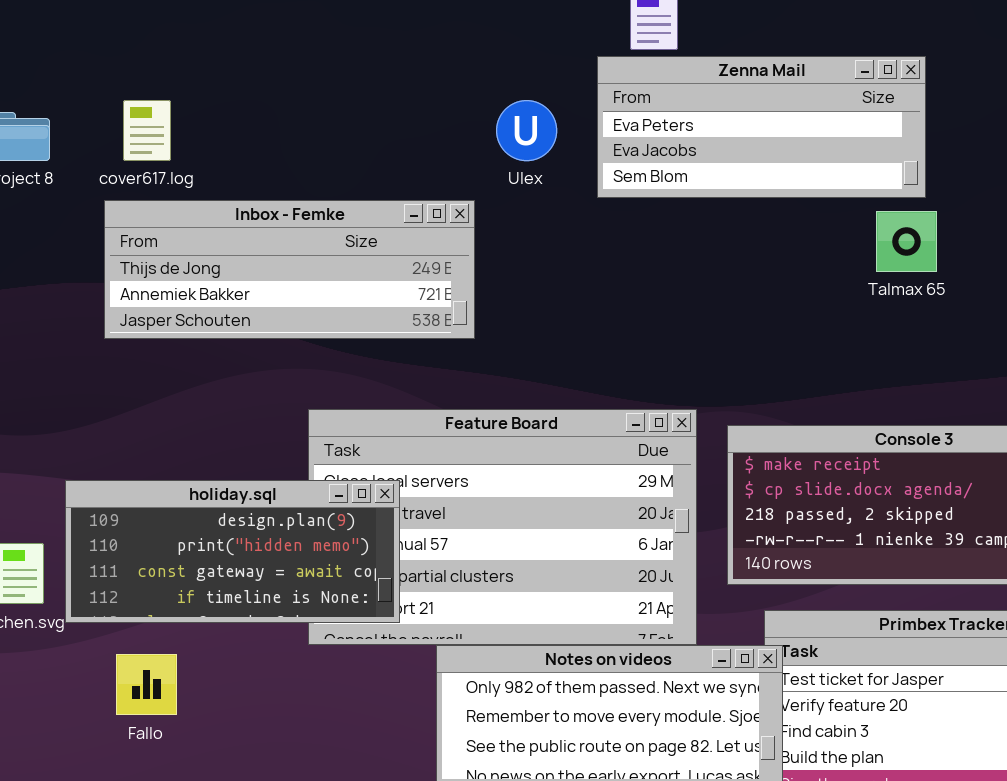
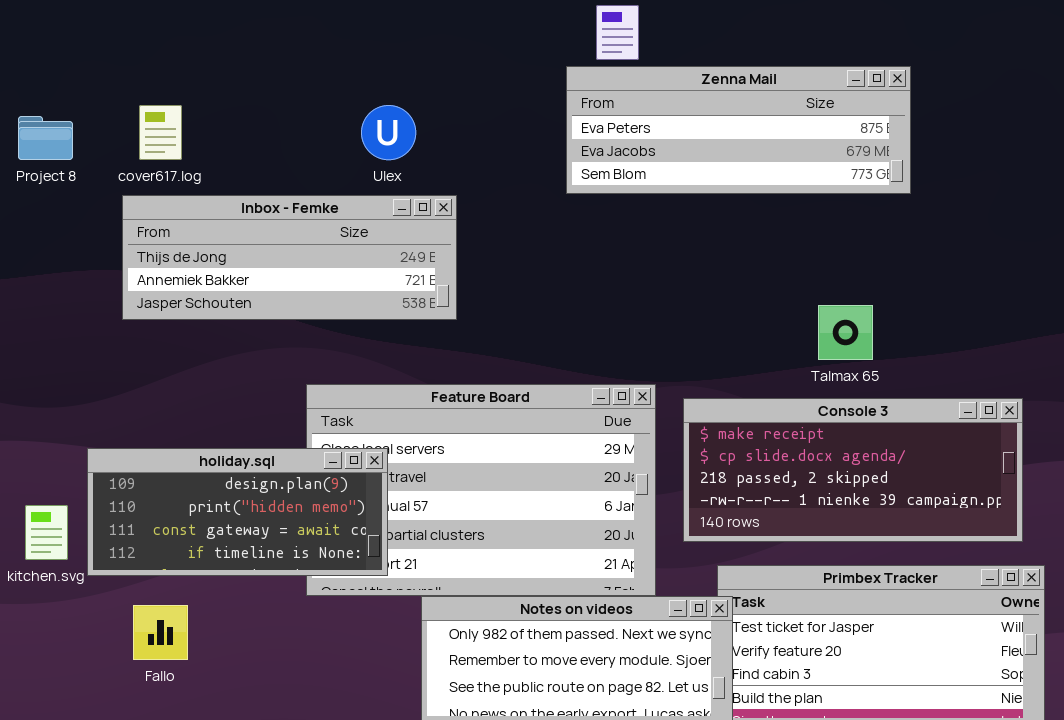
Zenna Mail: [597,56,926,198] -> [566,66,911,194], resized
Ulex: [496,100,557,161] -> [361,105,416,160], moved
Talmax 65: [876,211,937,272] -> [818,305,873,360], moved

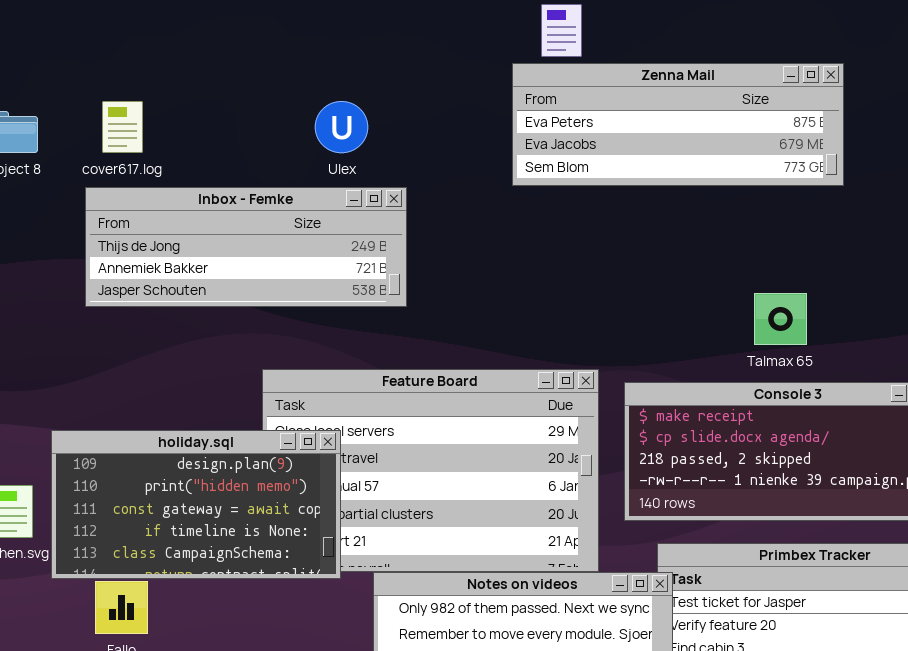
holiday.sql: [87,448,388,576] -> [51,430,341,579], resized

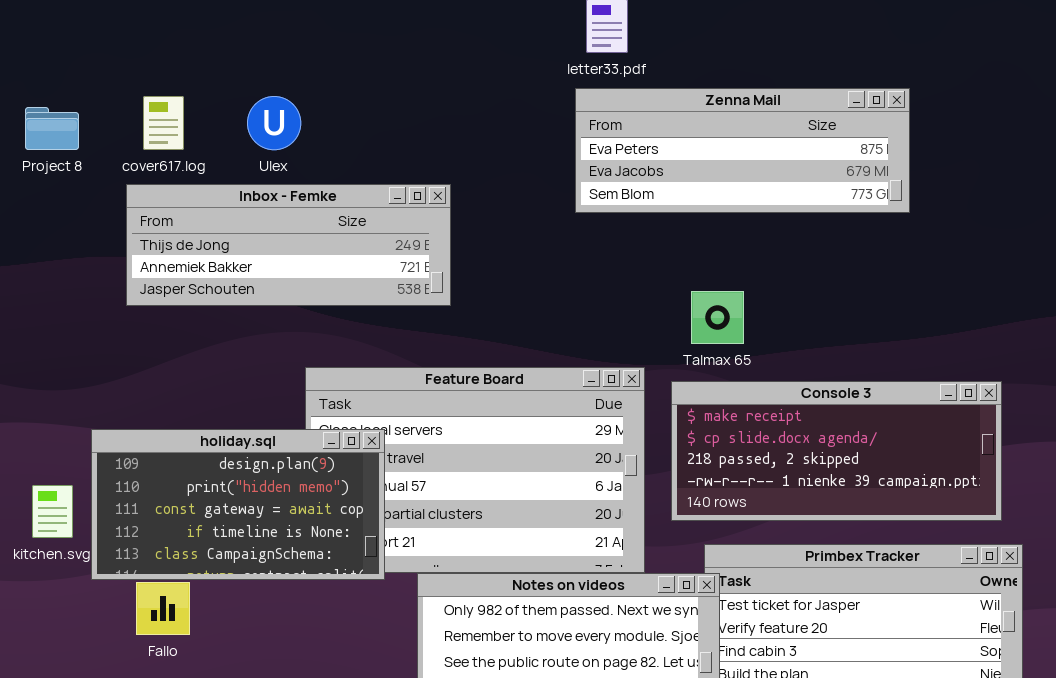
Zenna Mail: [512,63,844,186] -> [575,88,910,213], moved
Ulex: [315,101,368,153] -> [247,96,301,150], moved
Talmax 65: [754,293,807,345] -> [691,291,744,344], moved

